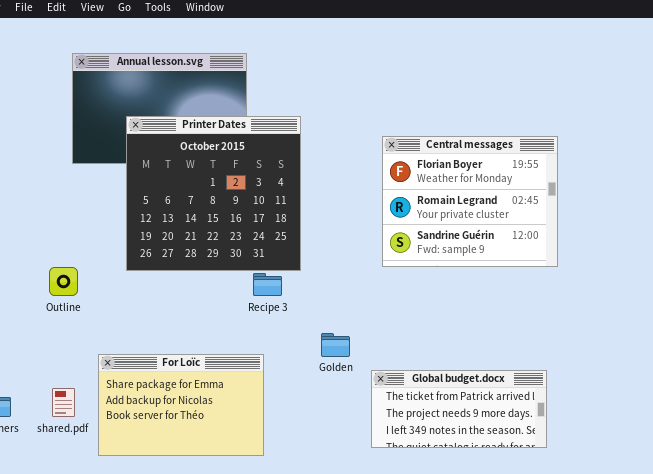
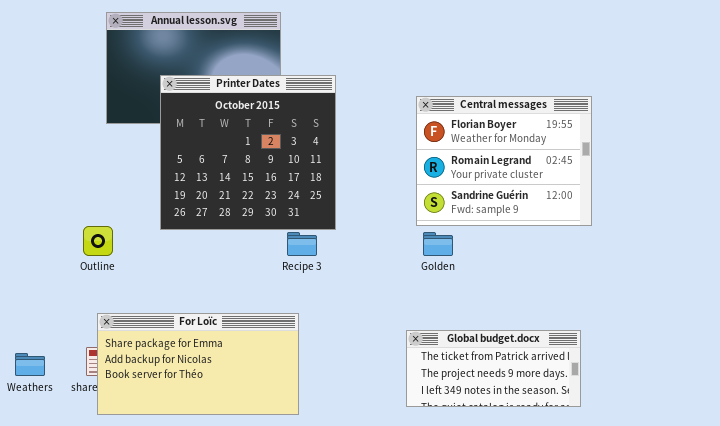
Golden: [321,333,350,357] -> [423,232,453,256], moved
For Loïc: [98,354,264,456] -> [97,313,299,415], resized

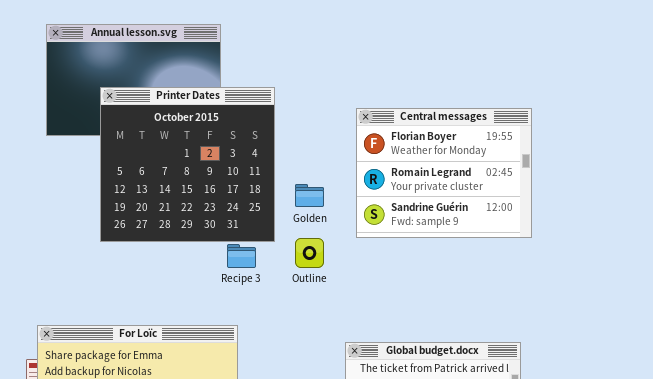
Outline: [83,226,113,256] -> [295,238,324,268], moved
Golden: [423,232,453,256] -> [295,184,324,207], moved

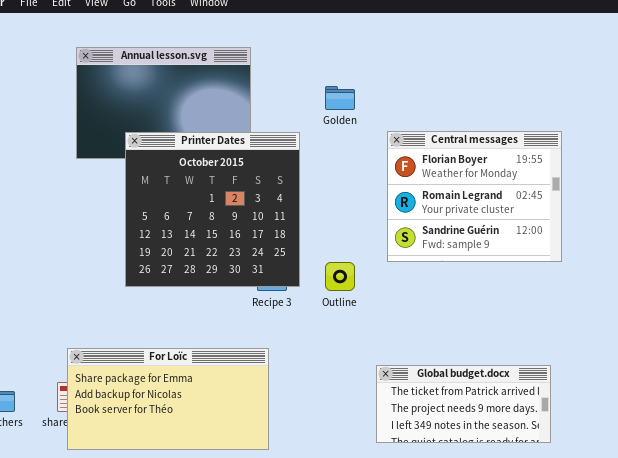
Printer Dates: [100,87,275,242] -> [125,132,300,287], moved
Golden: [295,184,324,207] -> [325,86,355,110], moved

